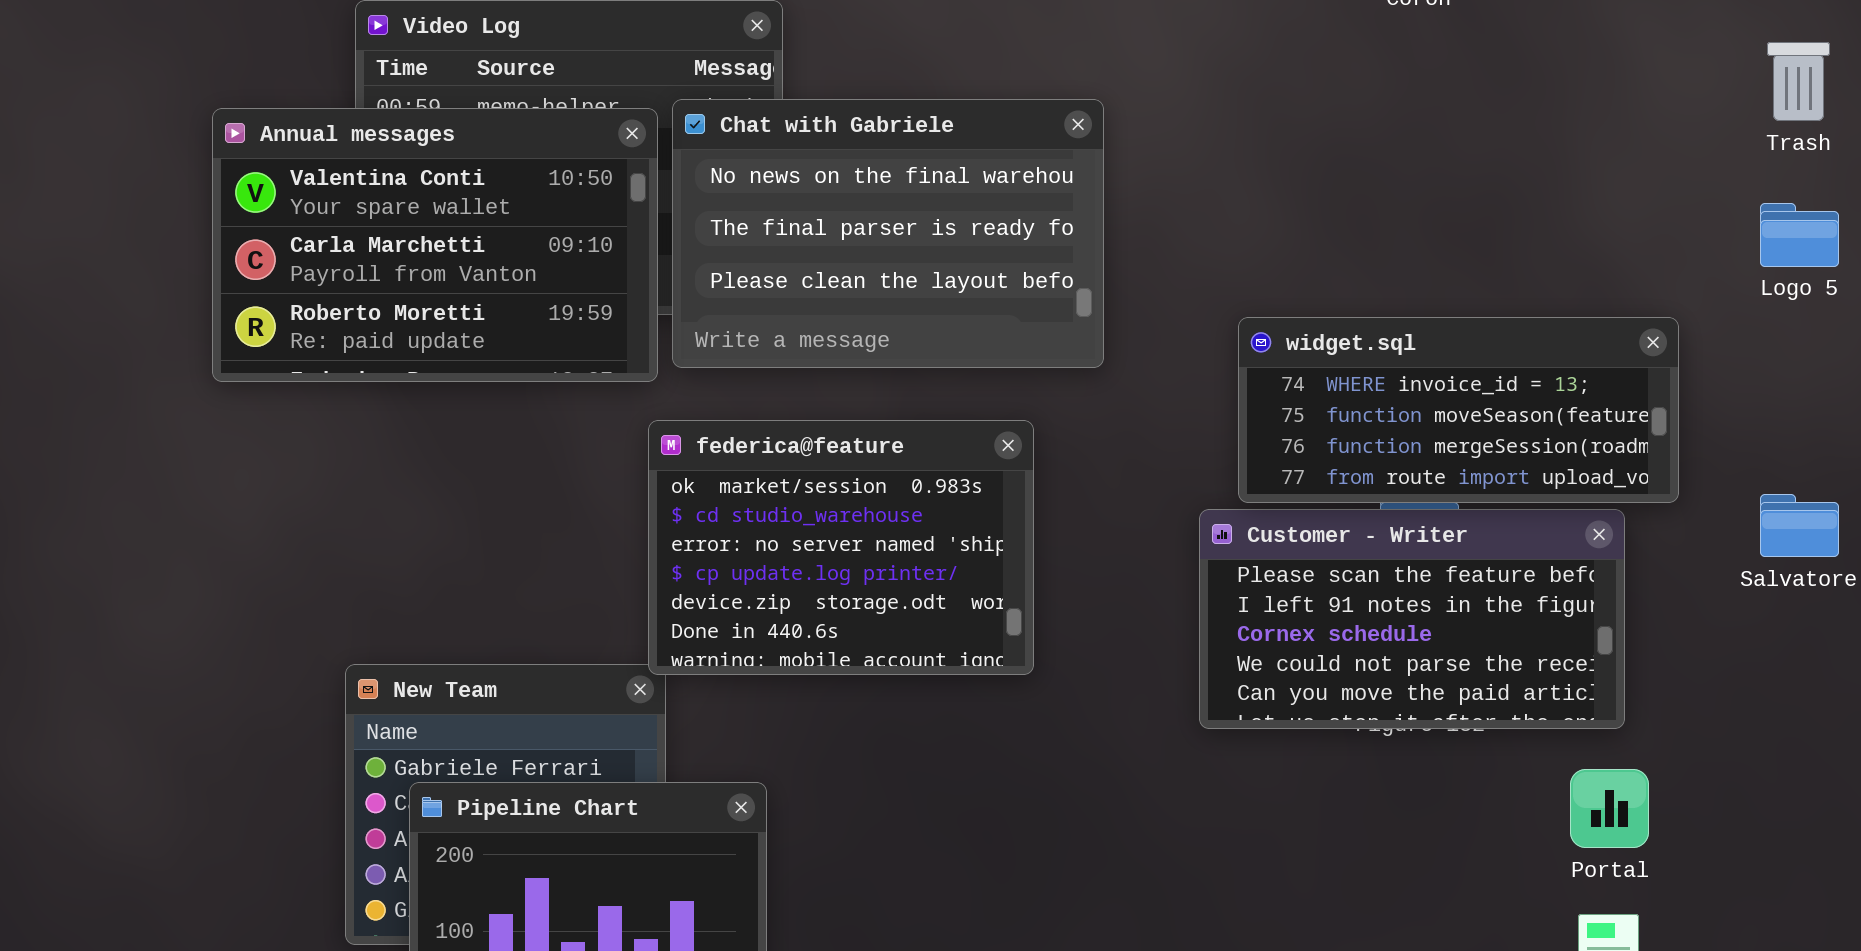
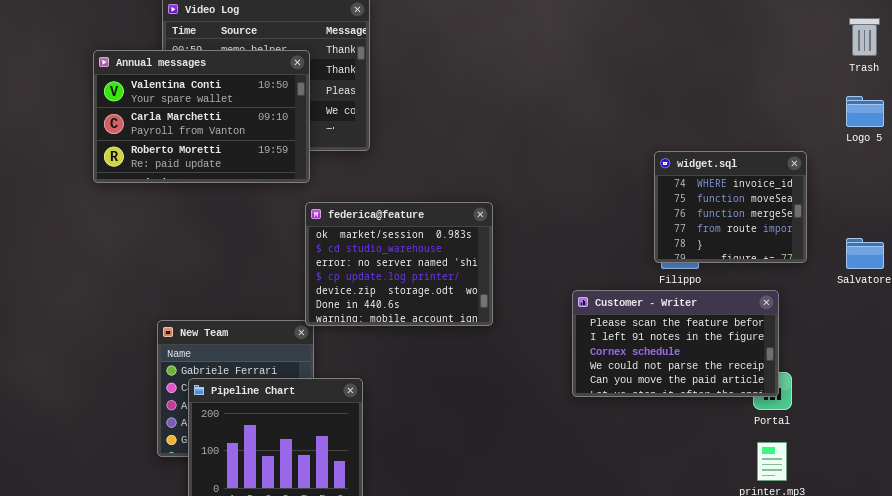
Chat with Gabriele: [672,99,1104,368] -> none, closed
widget.sql: [1238,317,1679,503] -> [654,151,807,263], resized
Customer - Writer: [1199,509,1625,729] -> [572,290,779,397], moved

